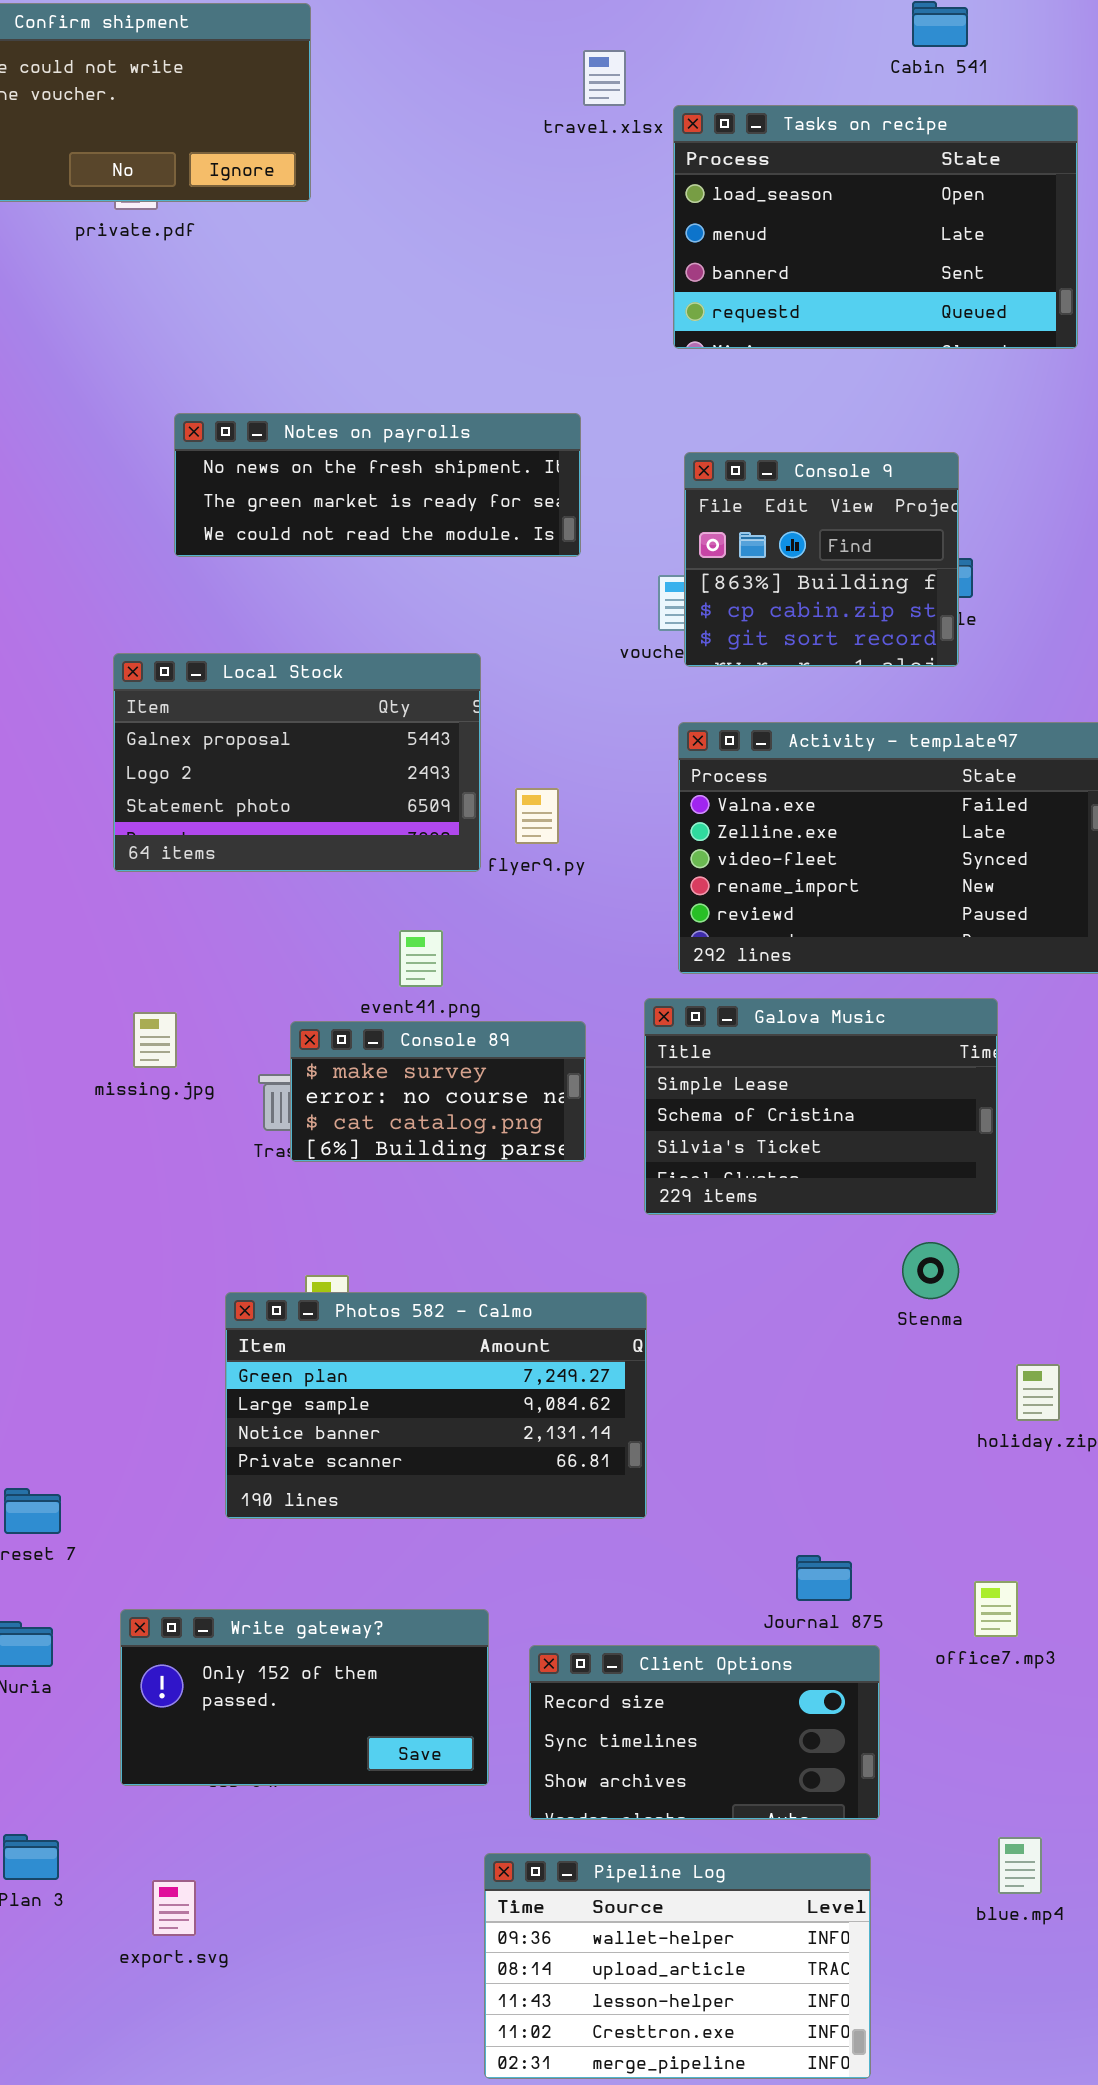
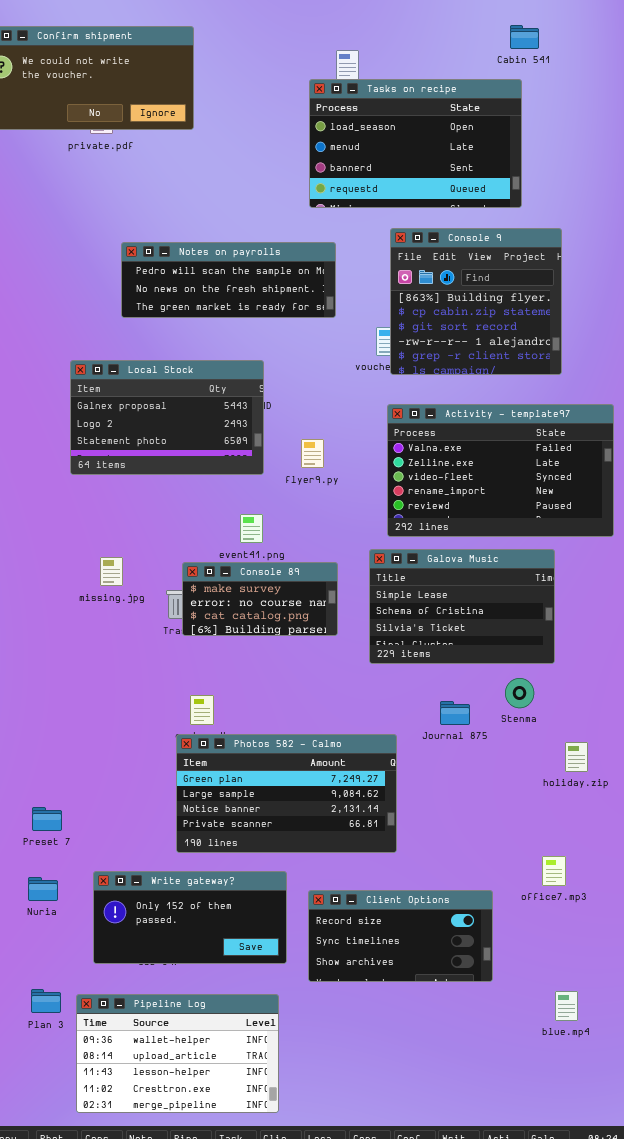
Tasks on recipe: [673,105,1078,349] -> [309,79,522,208], moved
Notes on payrolls: [174,413,581,557] -> [121,242,336,318], scrolled up 1 row
Console 9: [684,452,959,667] -> [390,228,562,375], resized
Local Stock: [113,653,481,872] -> [70,360,264,475], moved
Photos 582 - Calmo: [225,1292,647,1519] -> [176,734,397,853], moved
Journal 875: [796,1555,852,1601] -> [440,701,470,725], moved
Pipeline Log: [484,1853,871,2079] -> [76,994,279,1113], moved

